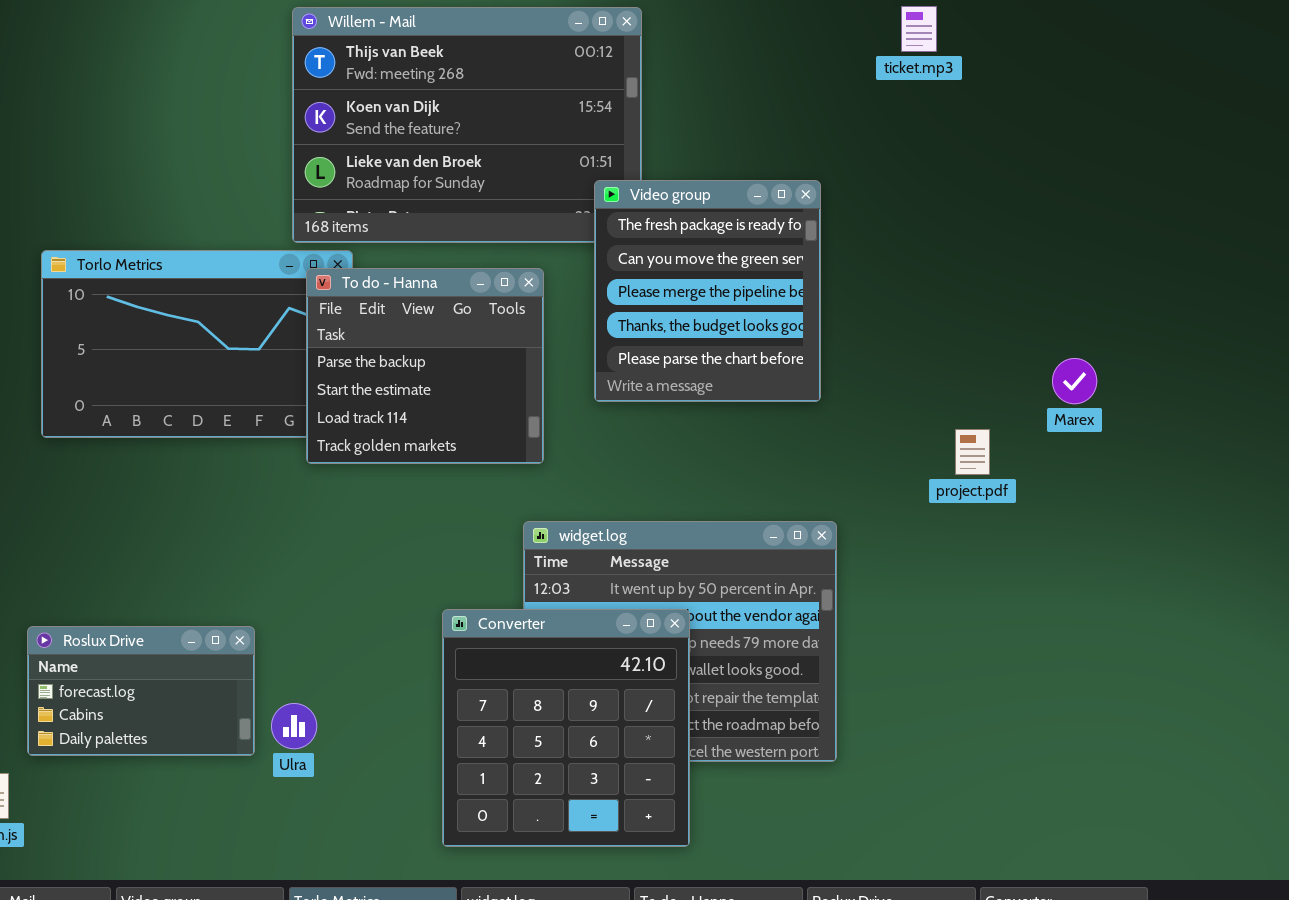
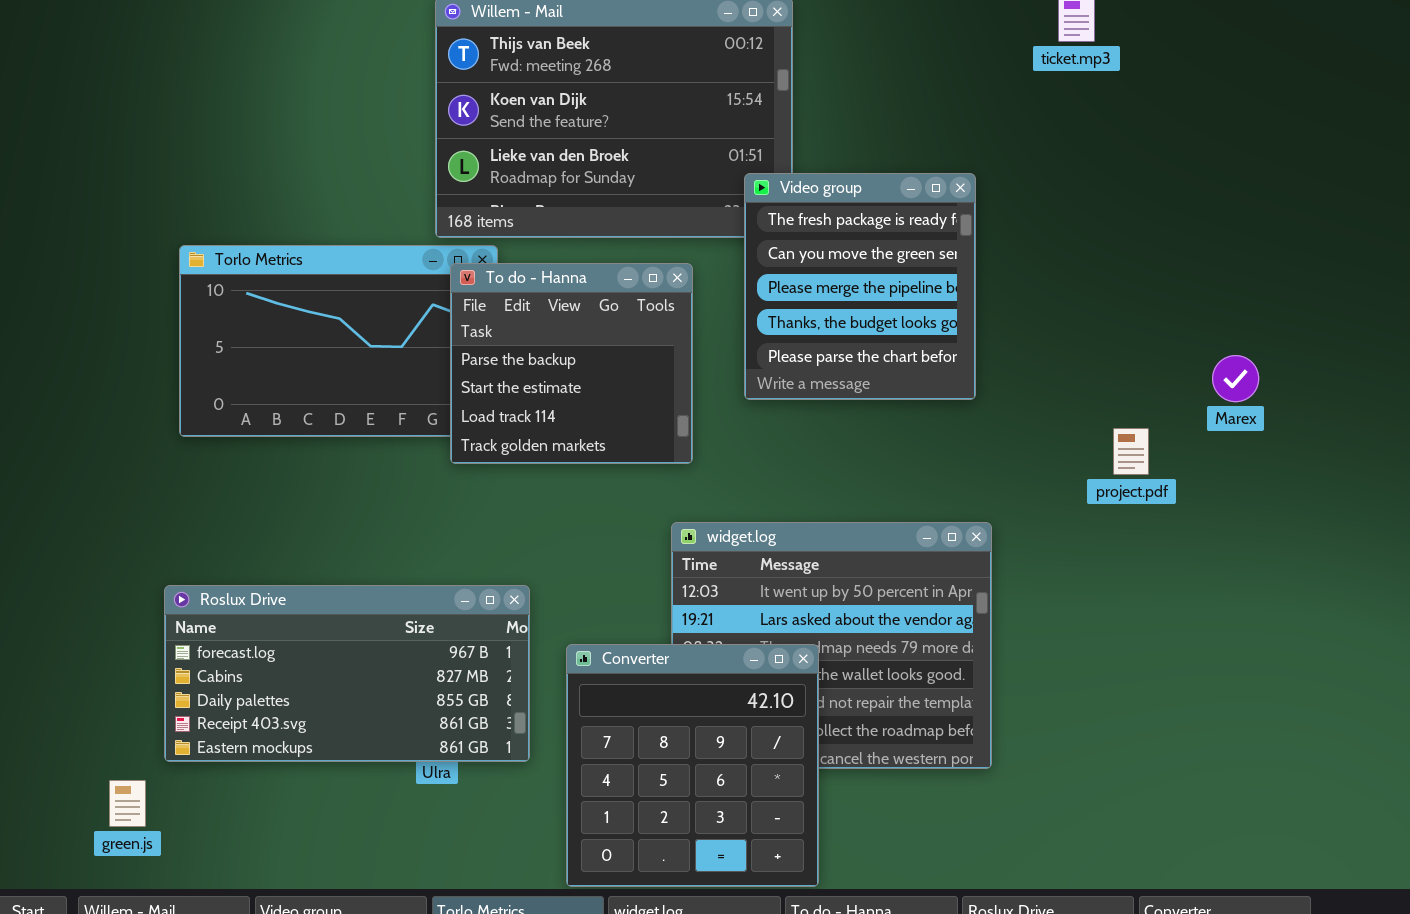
Converter: [442,609,690,847] -> [566,644,819,887], moved
Roslux Drive: [27,626,255,756] -> [164,585,530,762], resized

